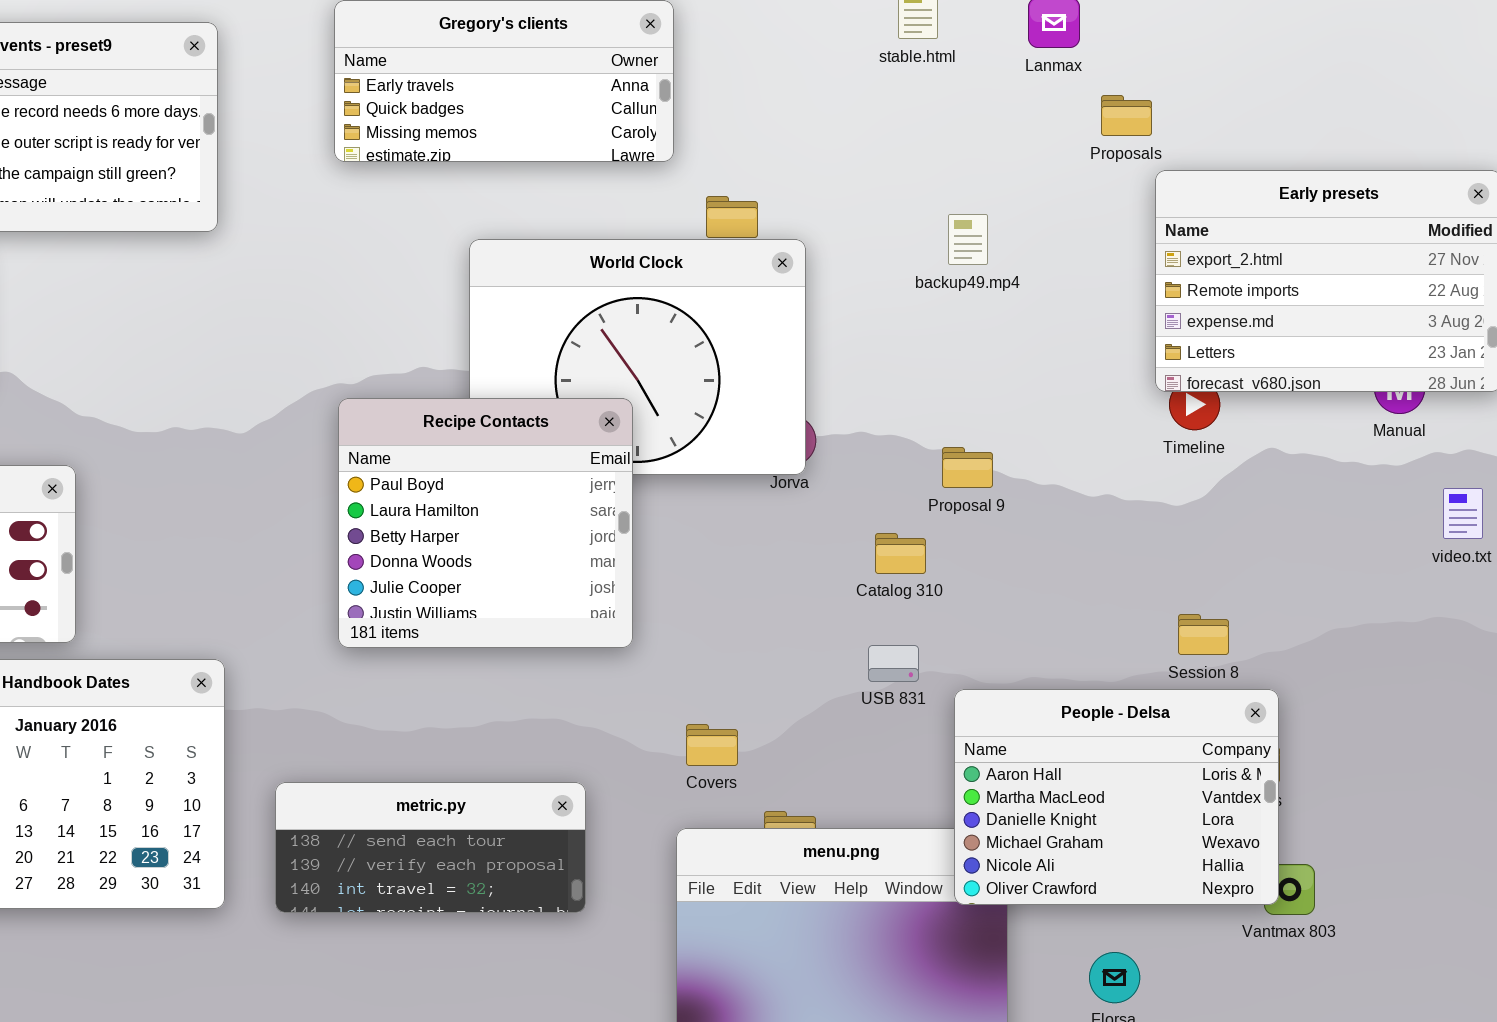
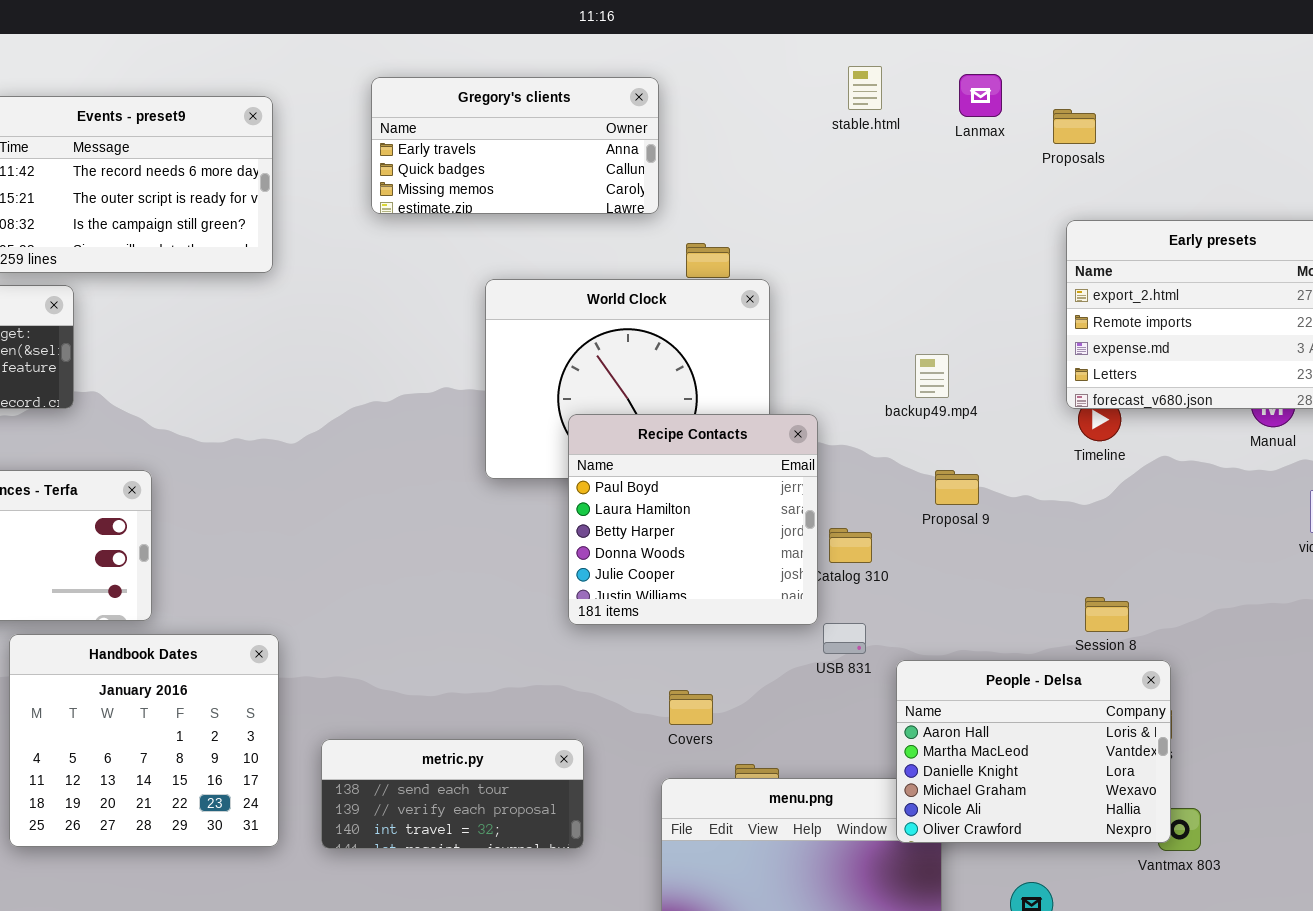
Proposals: [1101,95,1152,136] -> [1053,109,1096,144], moved
backup49.mp4: [948,214,988,265] -> [915,354,949,398], moved
Recipe Contacts: [338,398,633,648] -> [568,414,818,625], moved
Proposal 9: [942,447,993,488] -> [935,470,979,505], moved

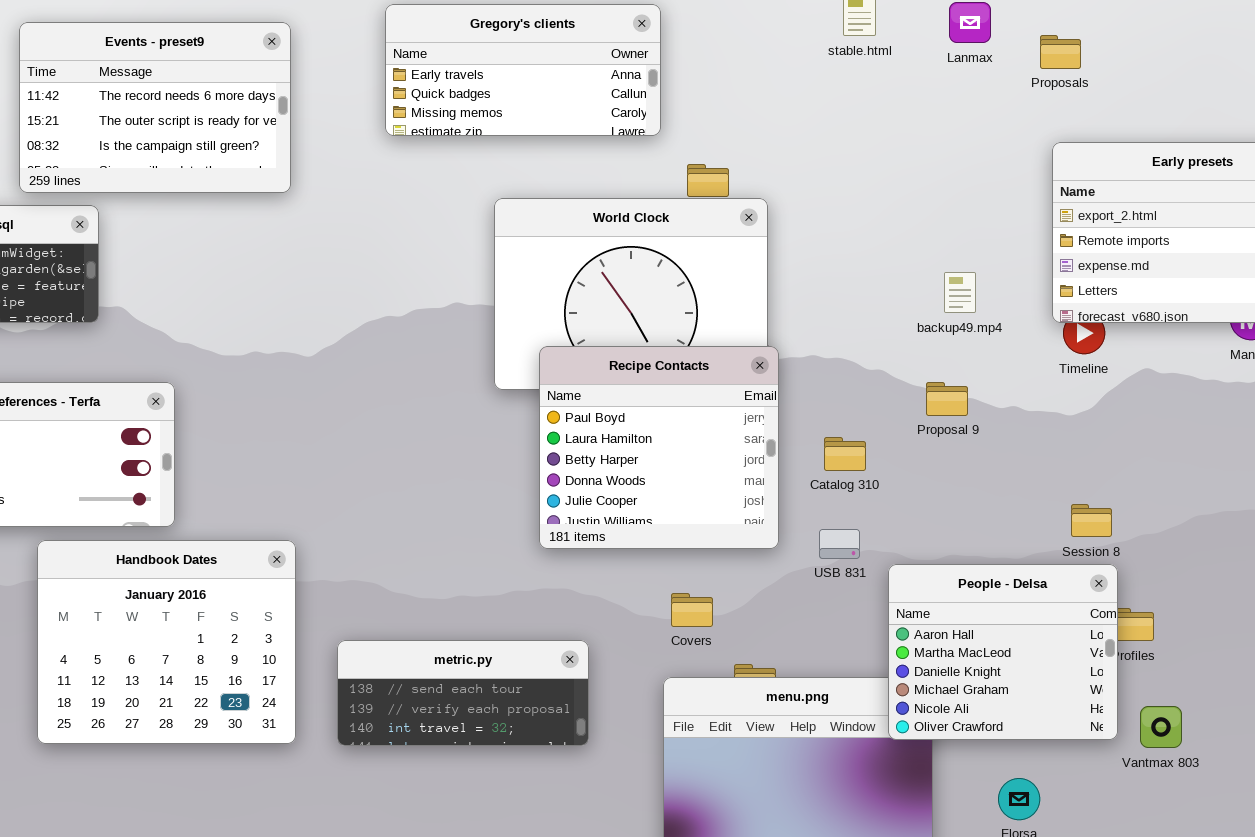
backup49.mp4: [915,354,949,398] -> [944,272,976,313], moved
Recipe Contacts: [568,414,818,625] -> [539,346,779,549], moved
People - Delsa: [896,660,1171,843] -> [888,564,1118,740], resized

